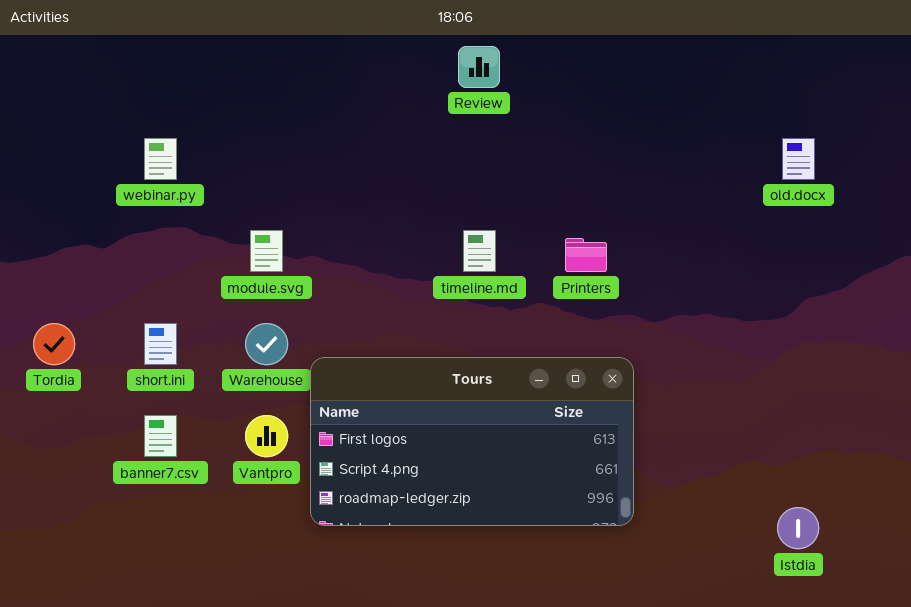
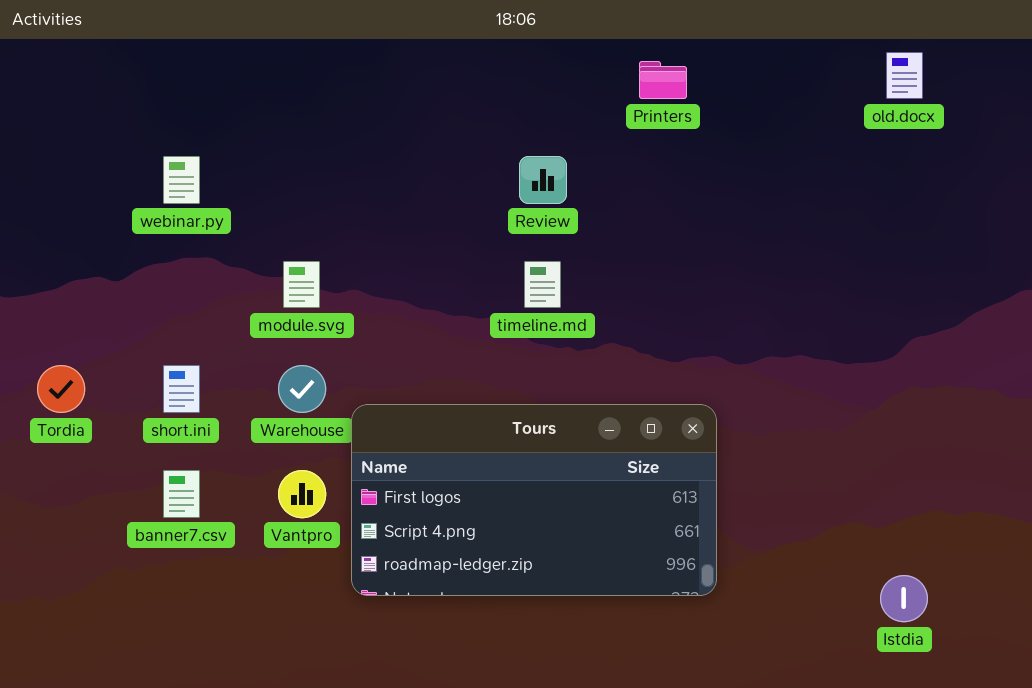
Review: [458,46,500,88] -> [519,156,567,204], moved
old.docx: [782,138,815,180] -> [886,52,923,99], moved
Printers: [565,238,607,272] -> [639,61,687,99], moved

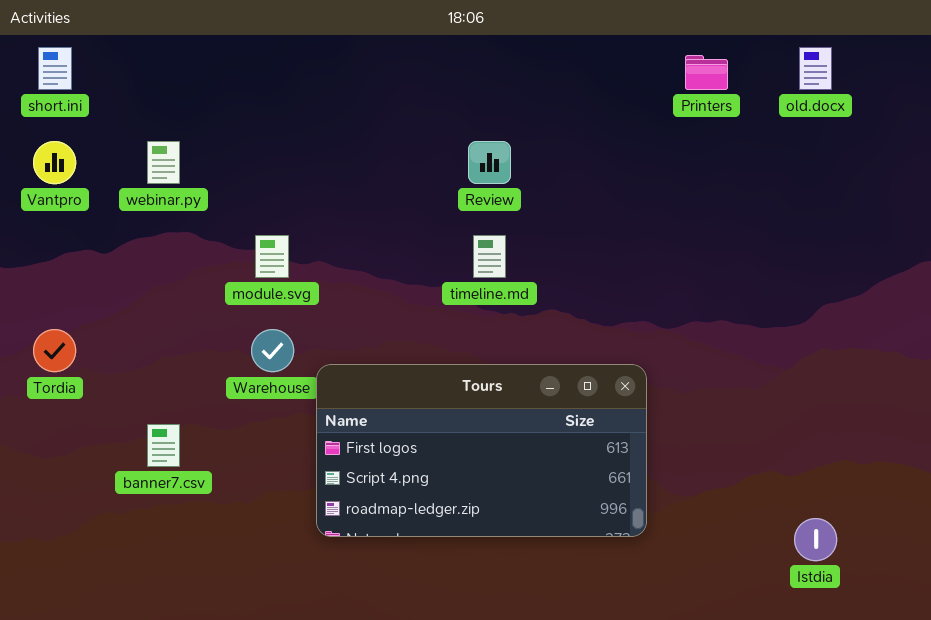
Printers: [639,61,687,99] -> [685,55,728,90], moved
short.ini: [163,365,200,413] -> [38,47,72,90], moved
Vantpro: [278,470,326,518] -> [33,141,76,184], moved

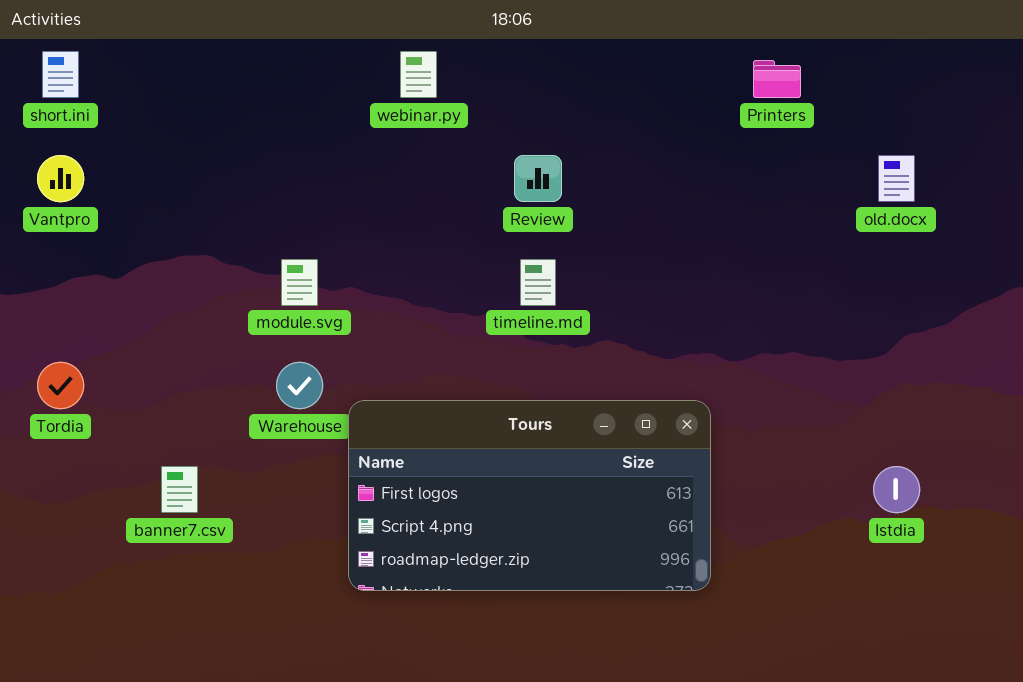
old.docx: [799,47,832,90] -> [878,155,915,202], moved
webinar.py: [147,141,180,184] -> [400,51,437,98], moved
Istdia: [794,518,837,561] -> [873,466,920,513], moved

